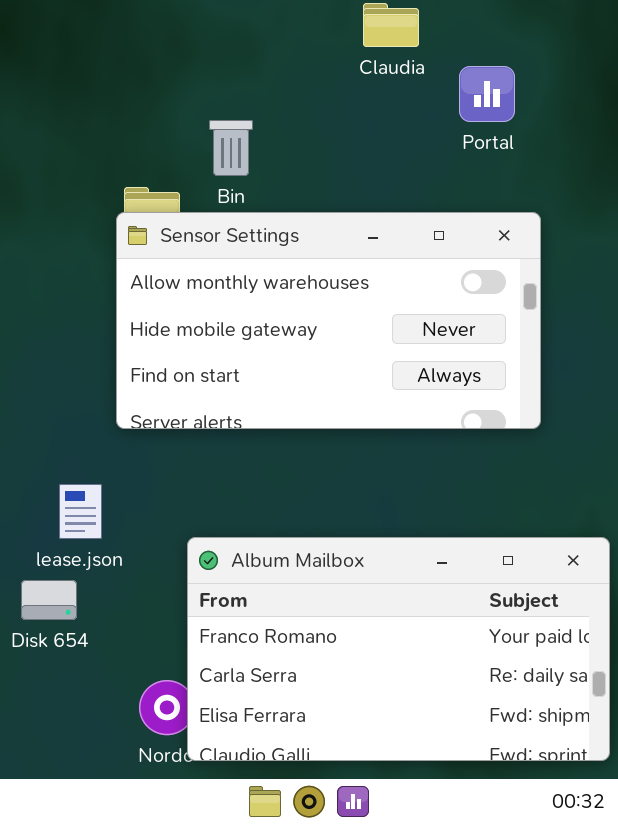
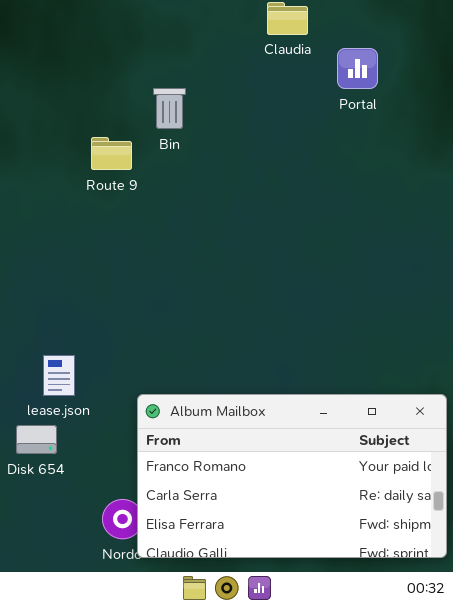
Sensor Settings: [116,212,541,429] -> none, closed

